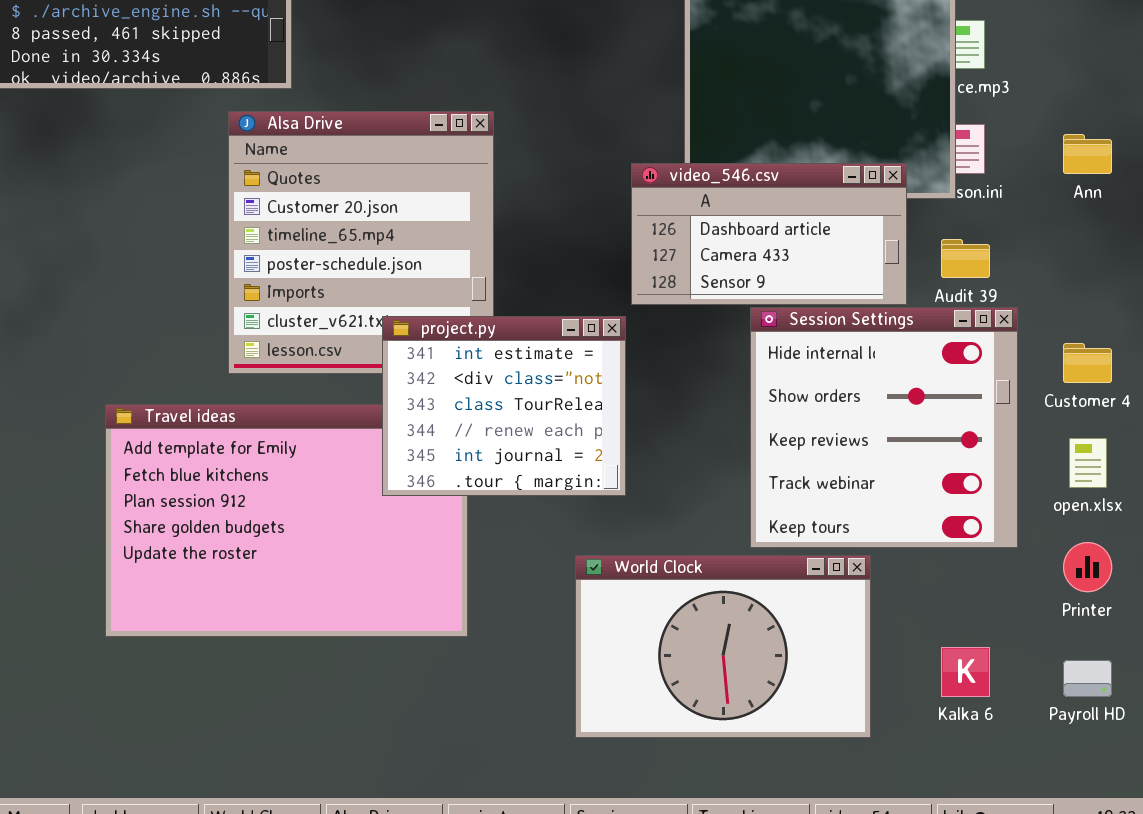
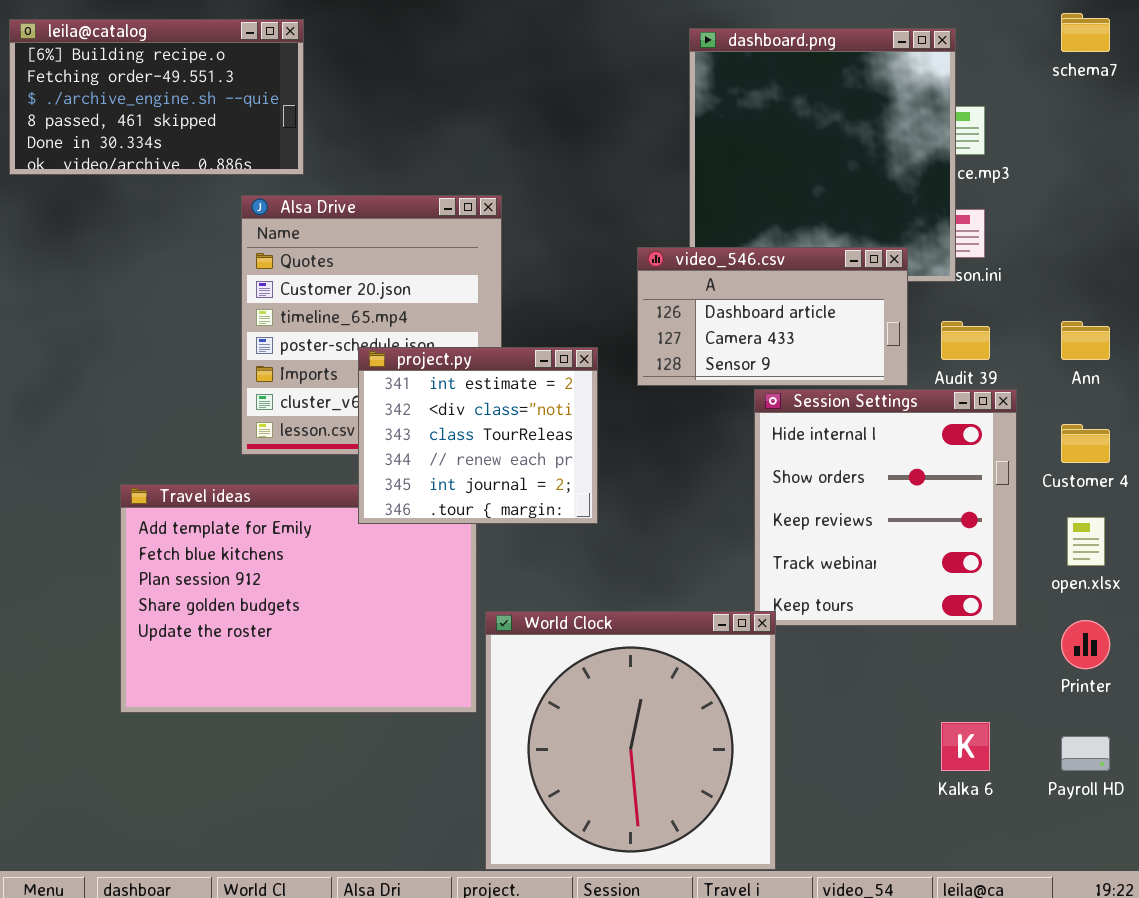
Ann: [1063,134,1112,174] -> [1061,321,1110,360], moved
project.py: [382,316,626,496] -> [358,347,598,524], moved
World Clock: [575,555,871,738] -> [485,611,776,870], moved, resized

